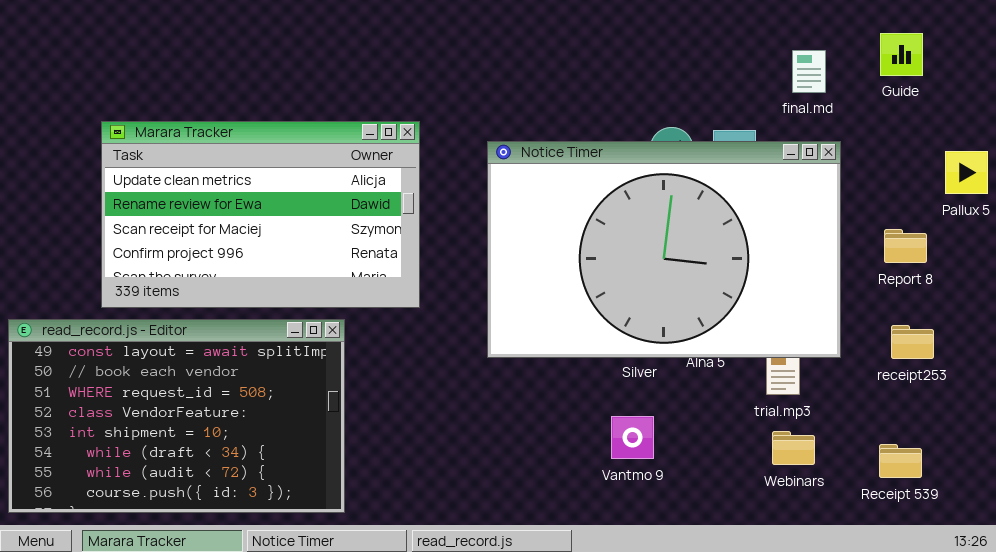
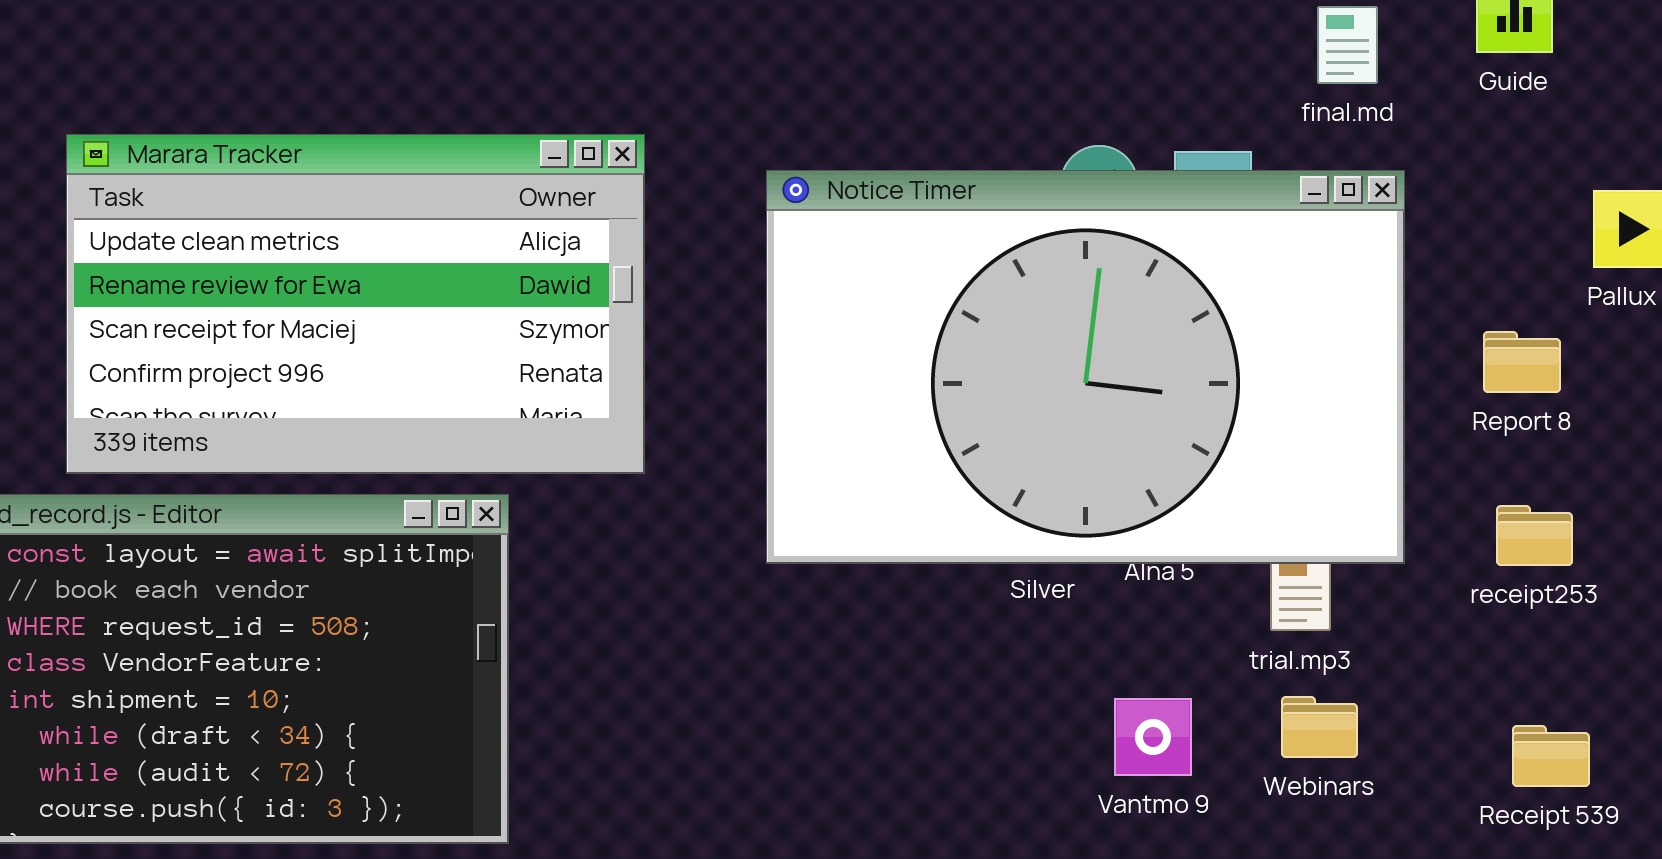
Vantmo 9: [611,416,654,459] -> [1114,698,1192,776], moved
Receipt 539: [879,444,922,478] -> [1512,725,1590,787], moved

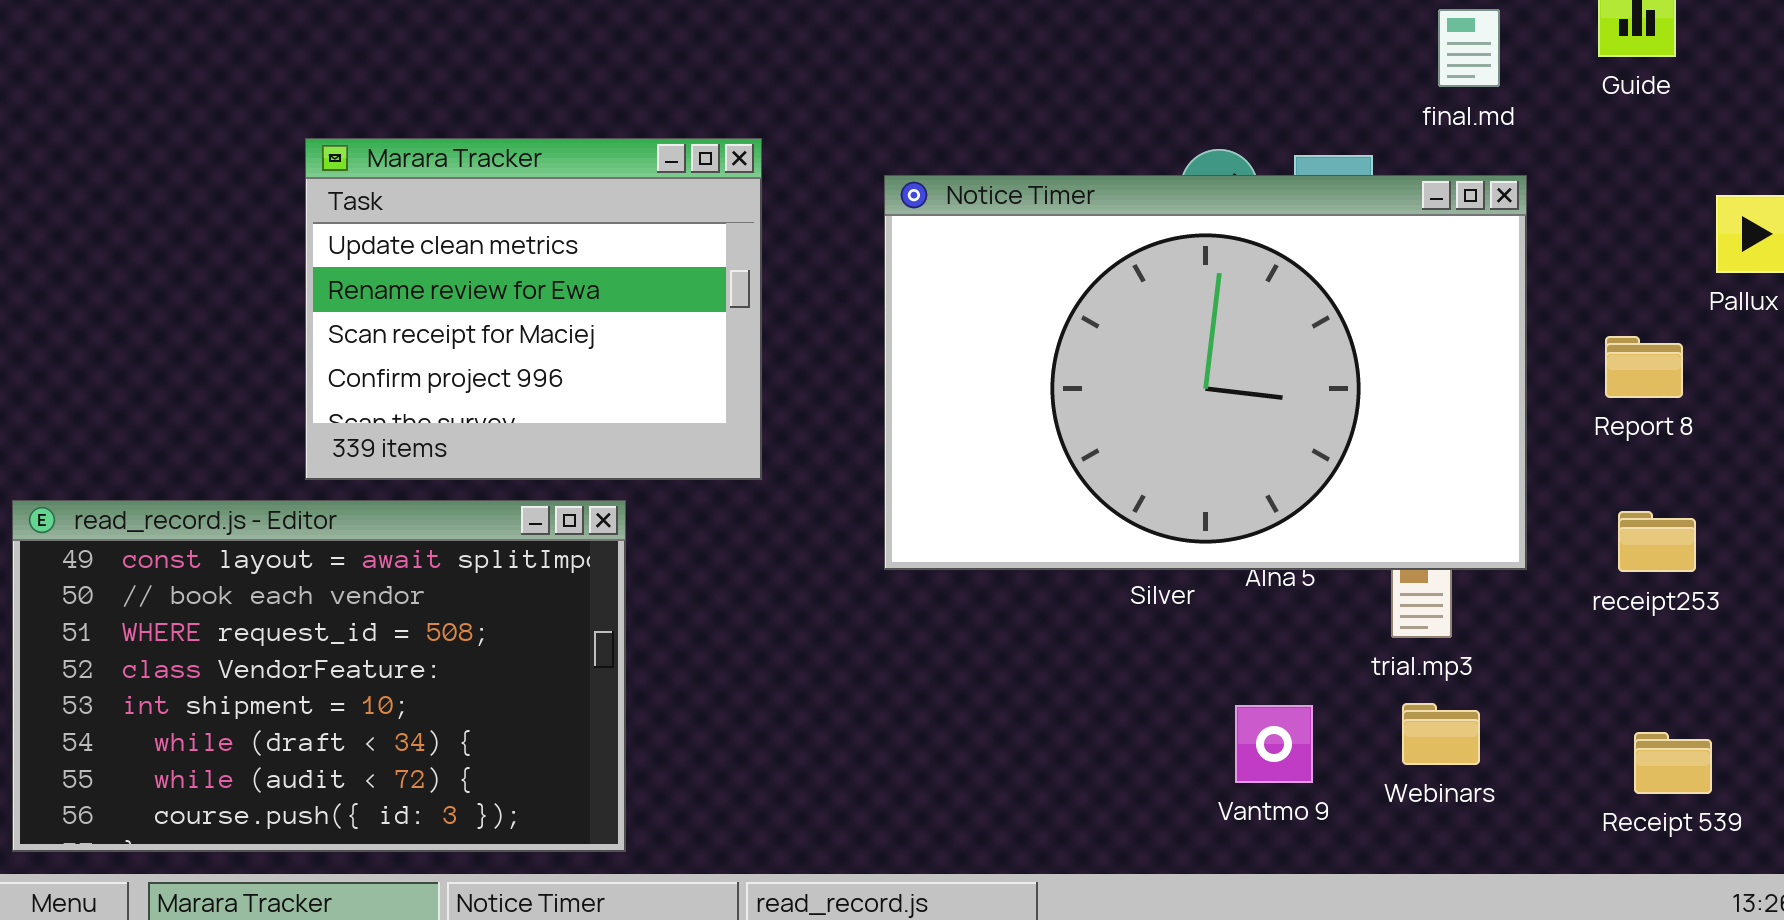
Marara Tracker: [66,134,645,474] -> [305,138,762,480], resized

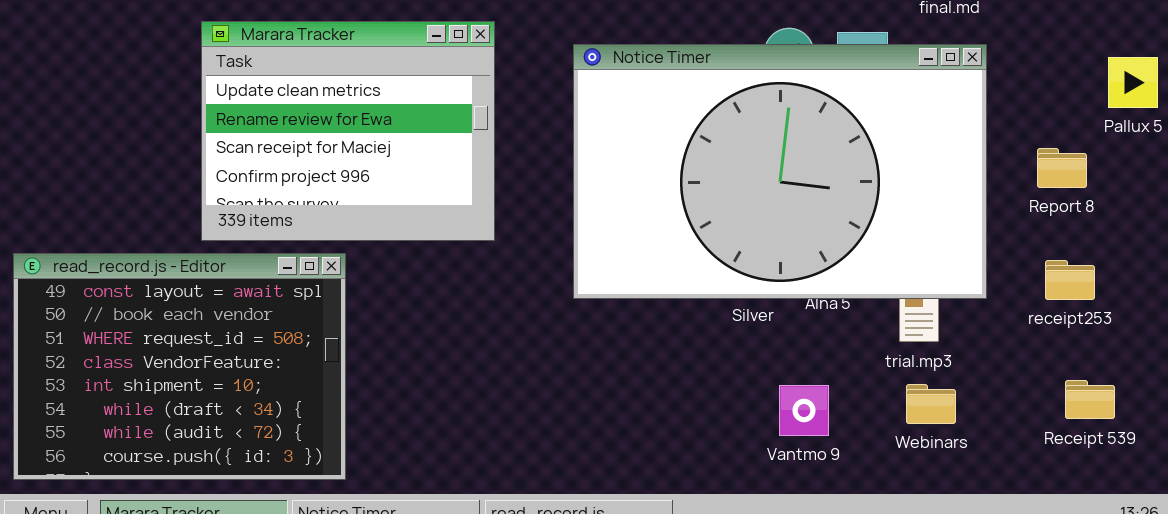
read_record.js - Editor: [12,500,626,852] -> [13,253,346,480], resized
Vantmo 9: [1235,705,1313,783] -> [779,385,829,436], moved
Receipt 539: [1634,732,1712,794] -> [1065,380,1115,419], moved

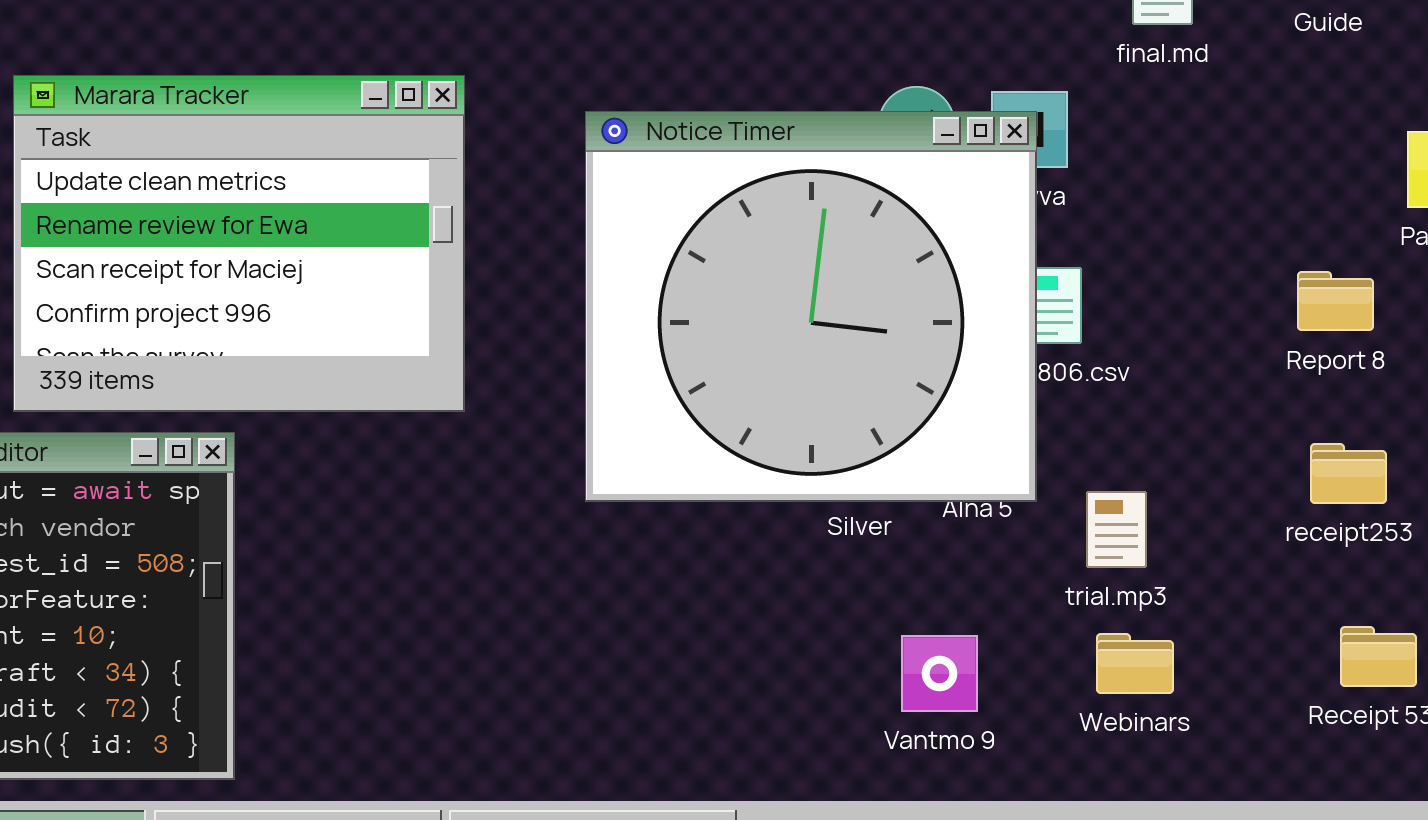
Notice Timer: [573,44,987,299] -> [585,111,1037,502], resized

